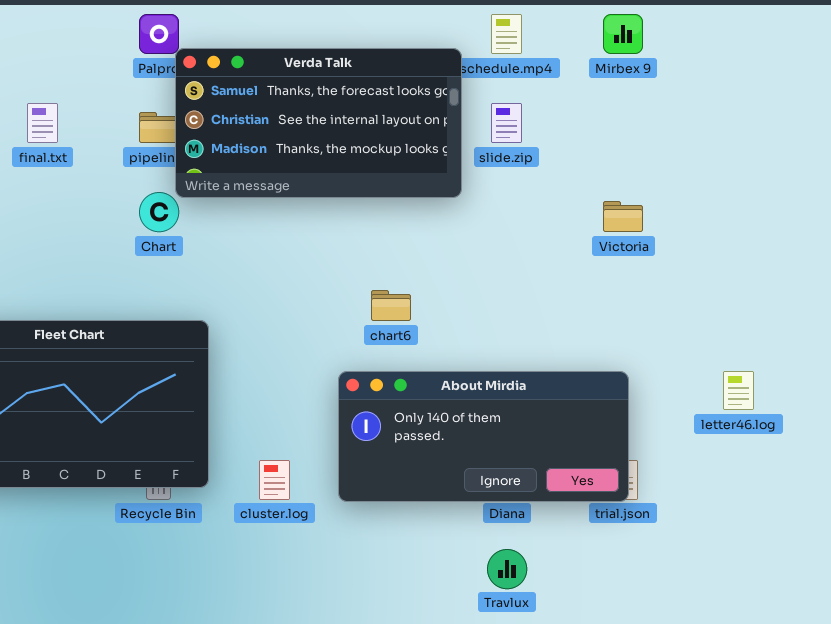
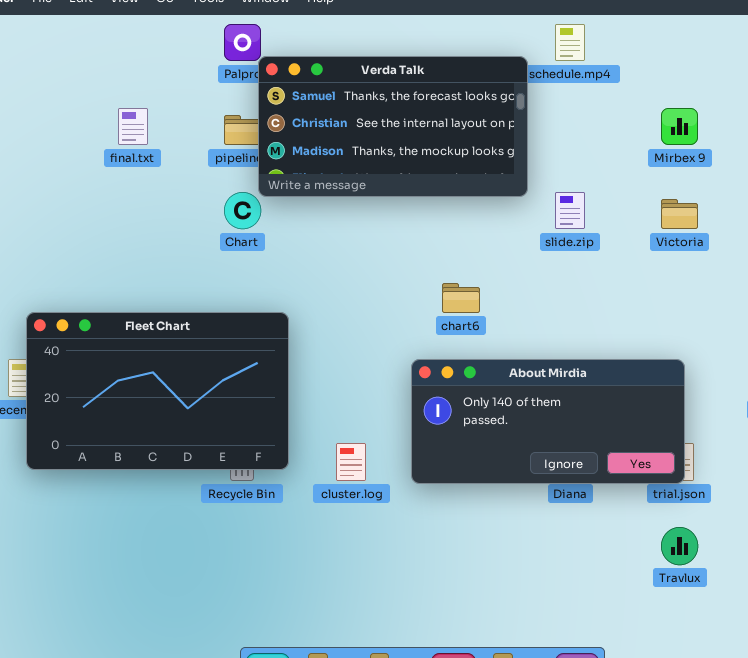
Mirbex 9: [603,14,643,54] -> [661,108,698,145], moved
slide.zip: [491,103,522,143] -> [555,192,585,229], moved
Travlux: [487,549,527,589] -> [661,527,698,565], moved

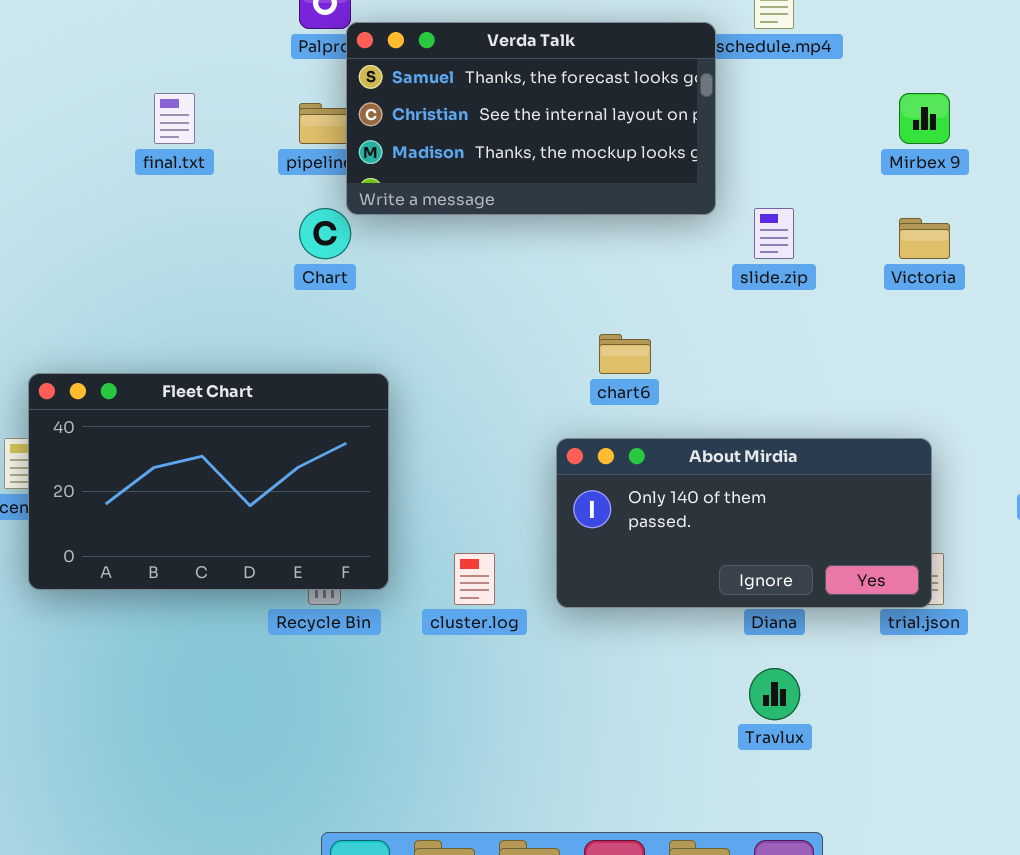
Travlux: [661,527,698,565] -> [749,668,800,720], moved

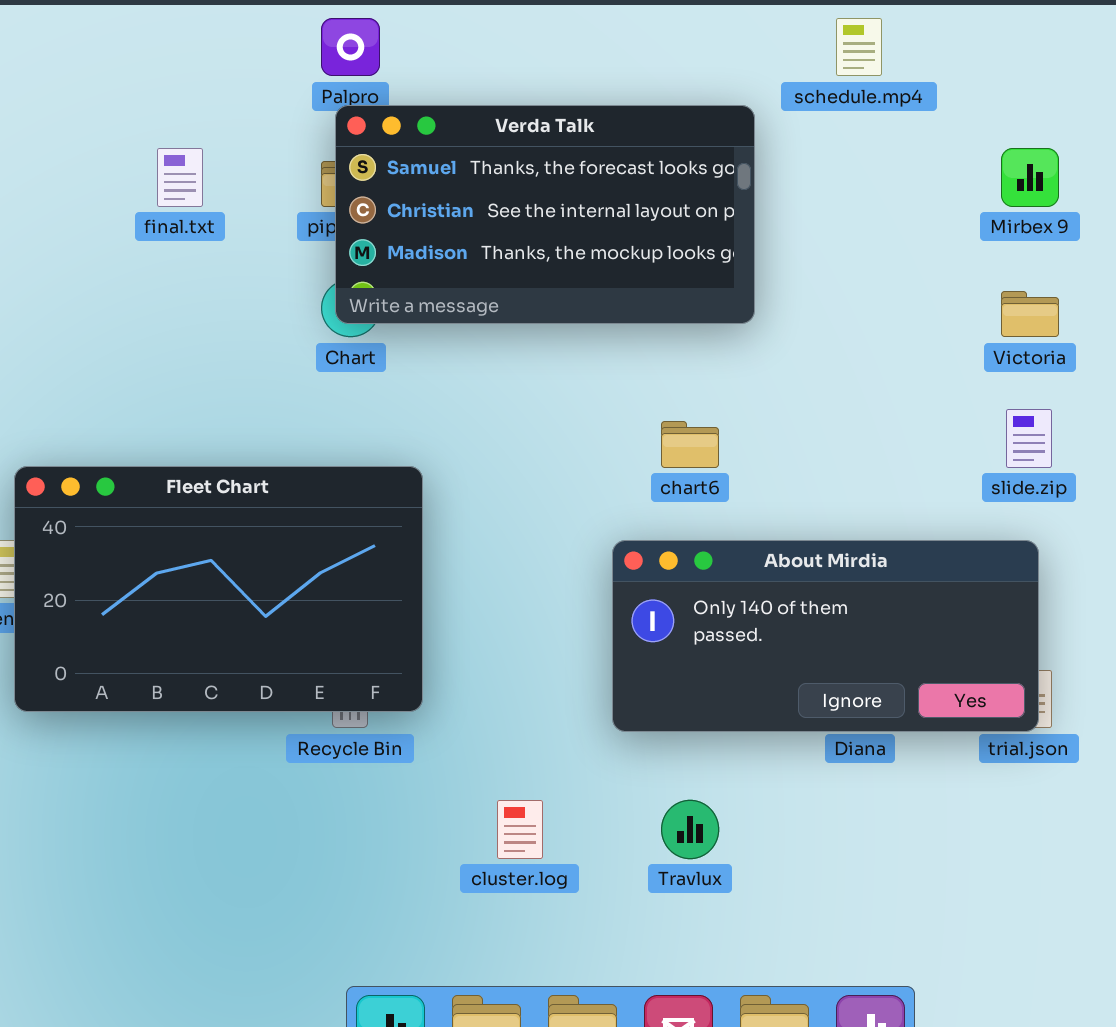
Verda Talk: [346,22,716,215] -> [335,105,755,324], moved
slide.zip: [754,208,794,259] -> [1006,409,1052,468], moved
cluster.log: [454,553,495,605] -> [497,800,543,859], moved
Travlux: [749,668,800,720] -> [661,800,719,859], moved

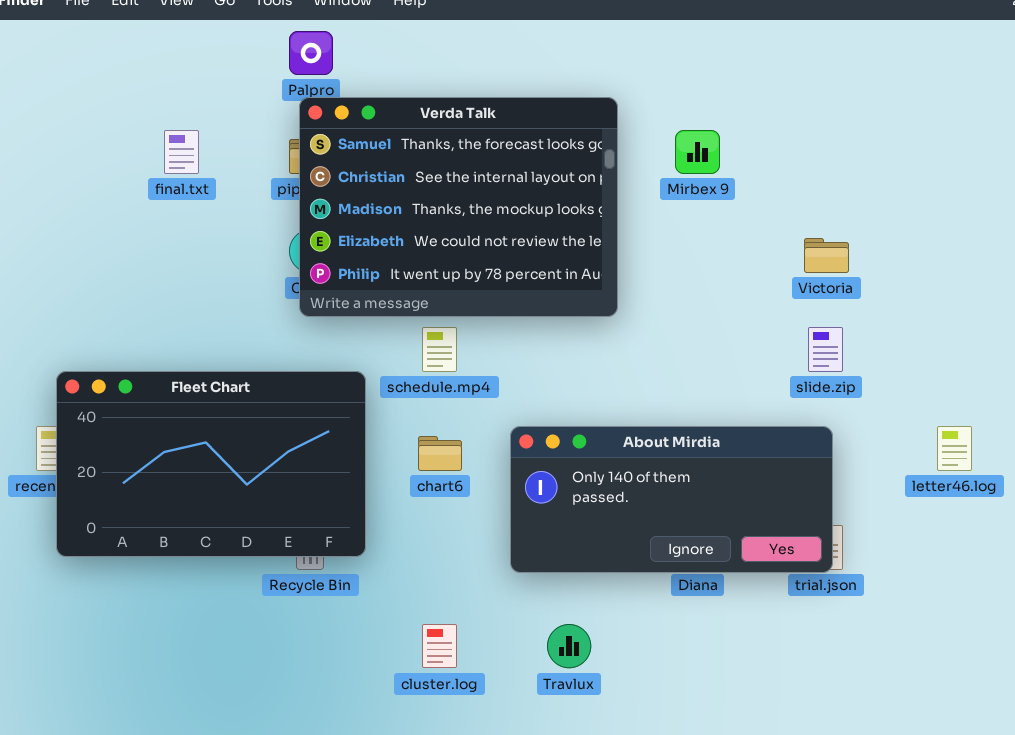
schedule.mp4: [836,18,882,76] -> [422,327,457,372], moved
Verda Talk: [335,105,755,324] -> [299,97,618,317], resized
Mirbex 9: [1001,148,1059,207] -> [675,130,720,174], moved
chart6: [661,421,719,468] -> [418,436,462,471], moved

